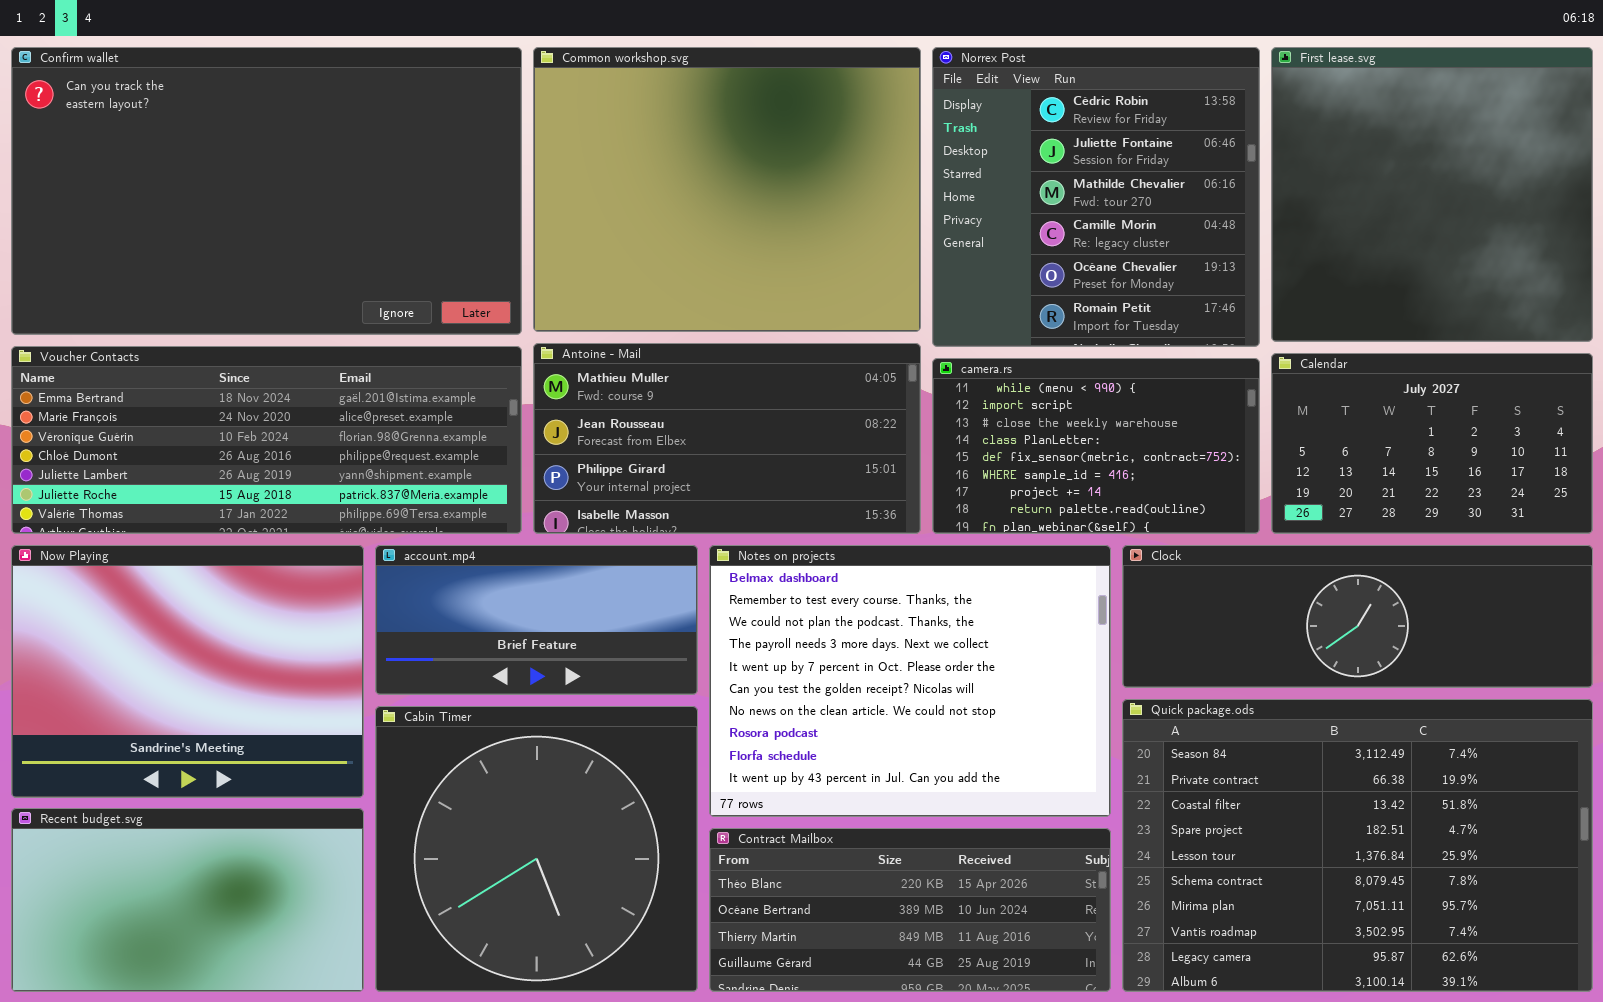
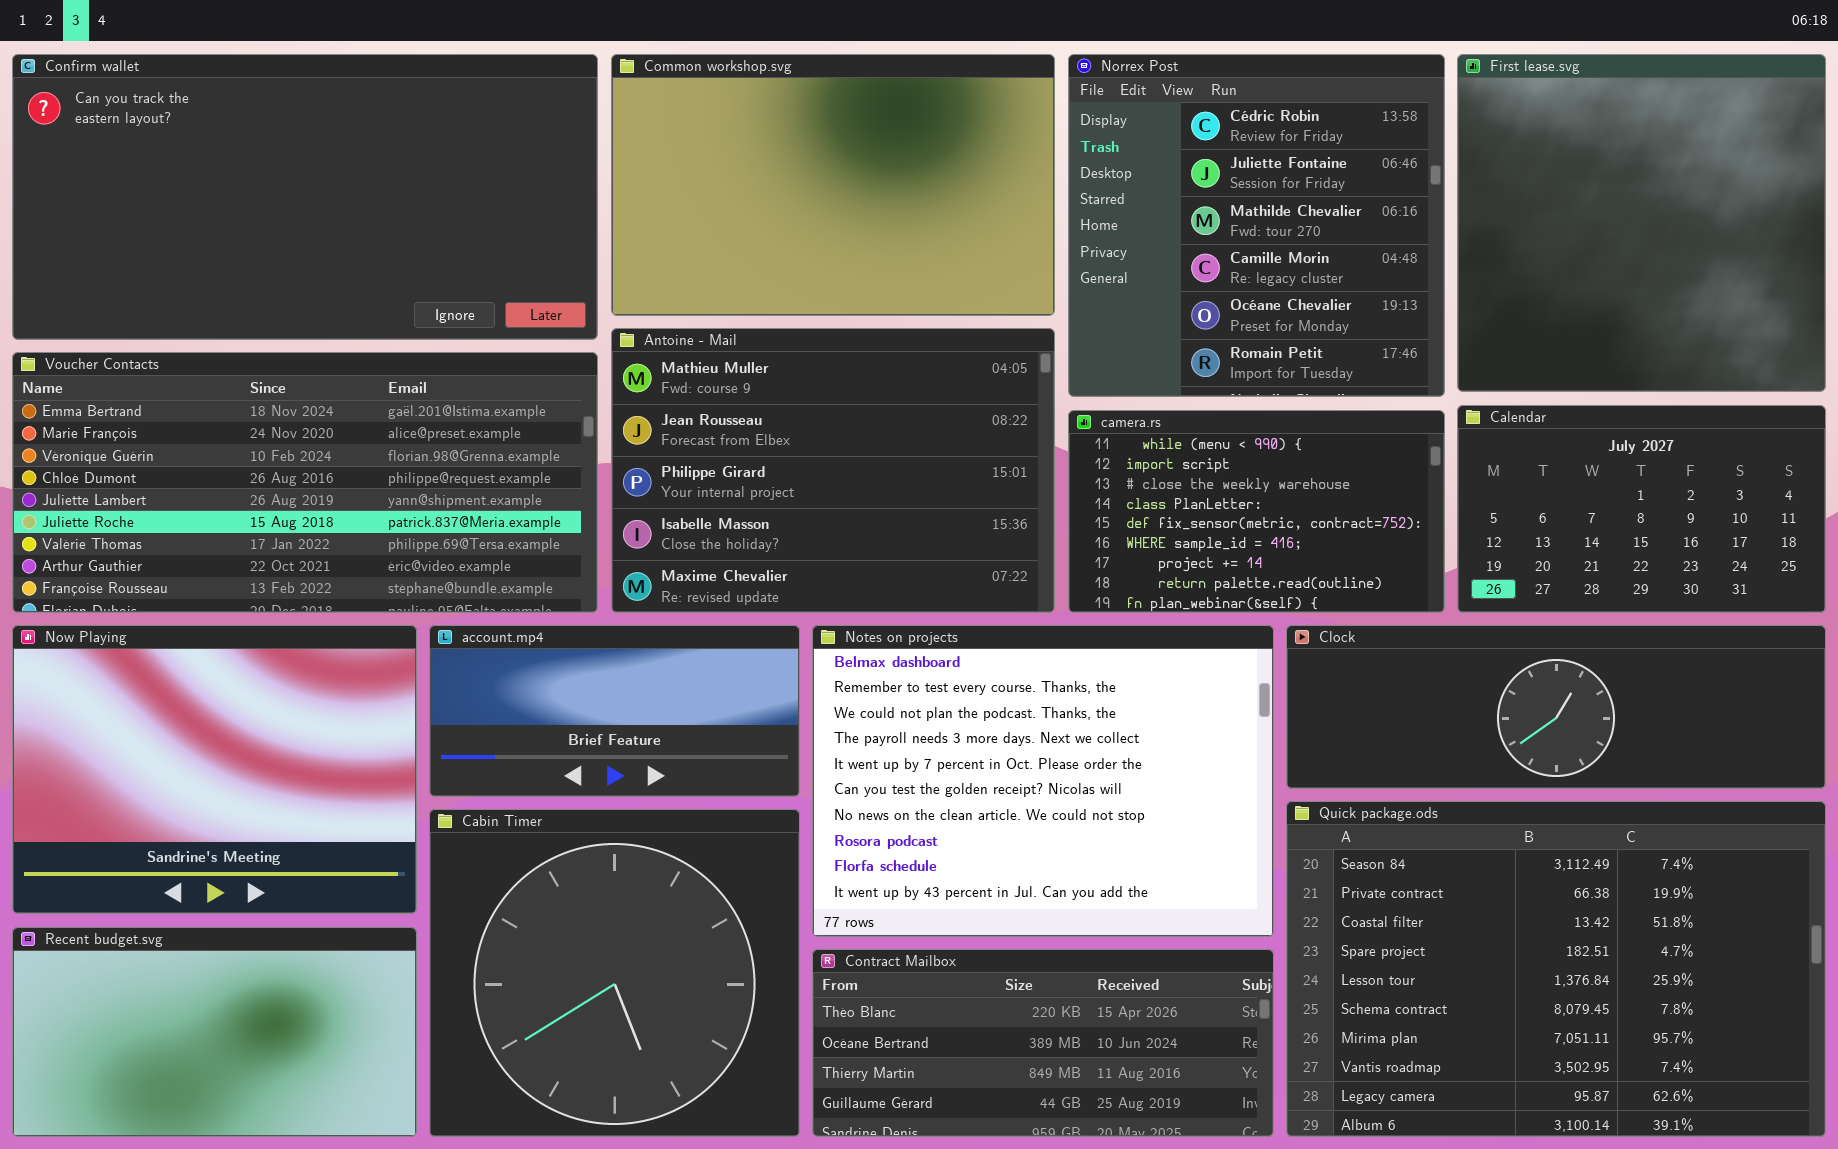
Confirm wallet: [11,47,522,335] -> [12,54,598,340], resized
Common workshop.svg: [533,47,921,332] -> [611,54,1055,316], resized
Antoine - Mail: [533,343,921,534] -> [611,328,1055,613], resized
Voucher Contacts: [11,346,522,534] -> [12,352,598,613], resized

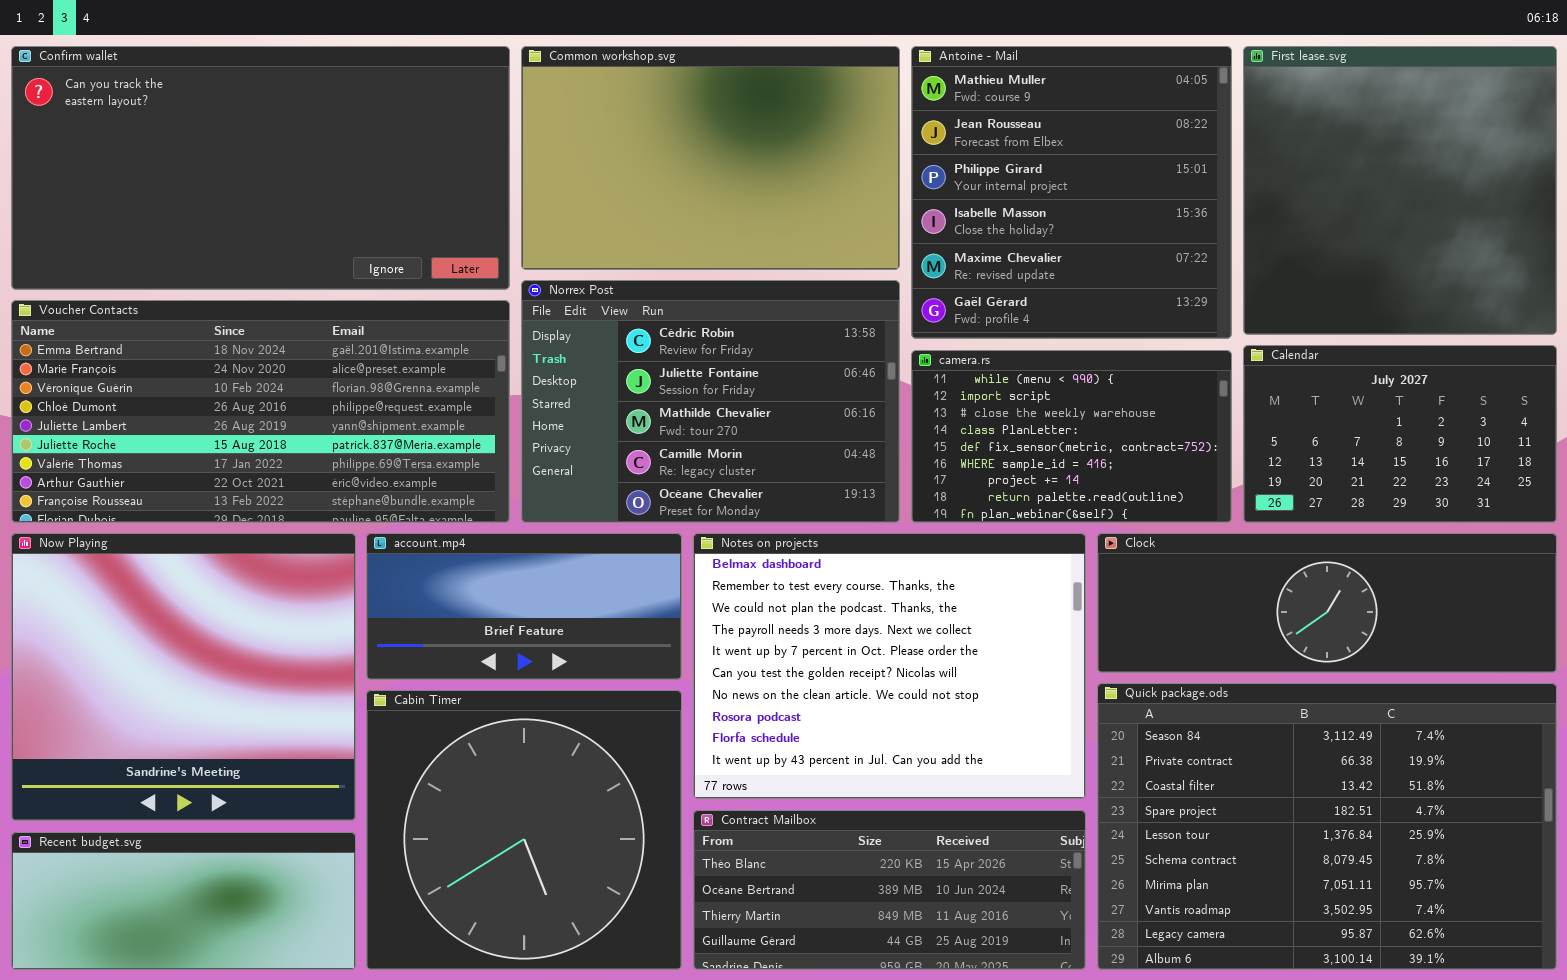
Norrex Post: [1068,54,1445,397] -> [521,280,900,523], moved, resized
Antoine - Mail: [611,328,1055,613] -> [911,46,1232,339], moved, resized
Now Playing: [12,625,417,914] -> [11,533,356,821], resized
Recent budget.svg: [12,927,417,1137] -> [11,832,356,970], resized

